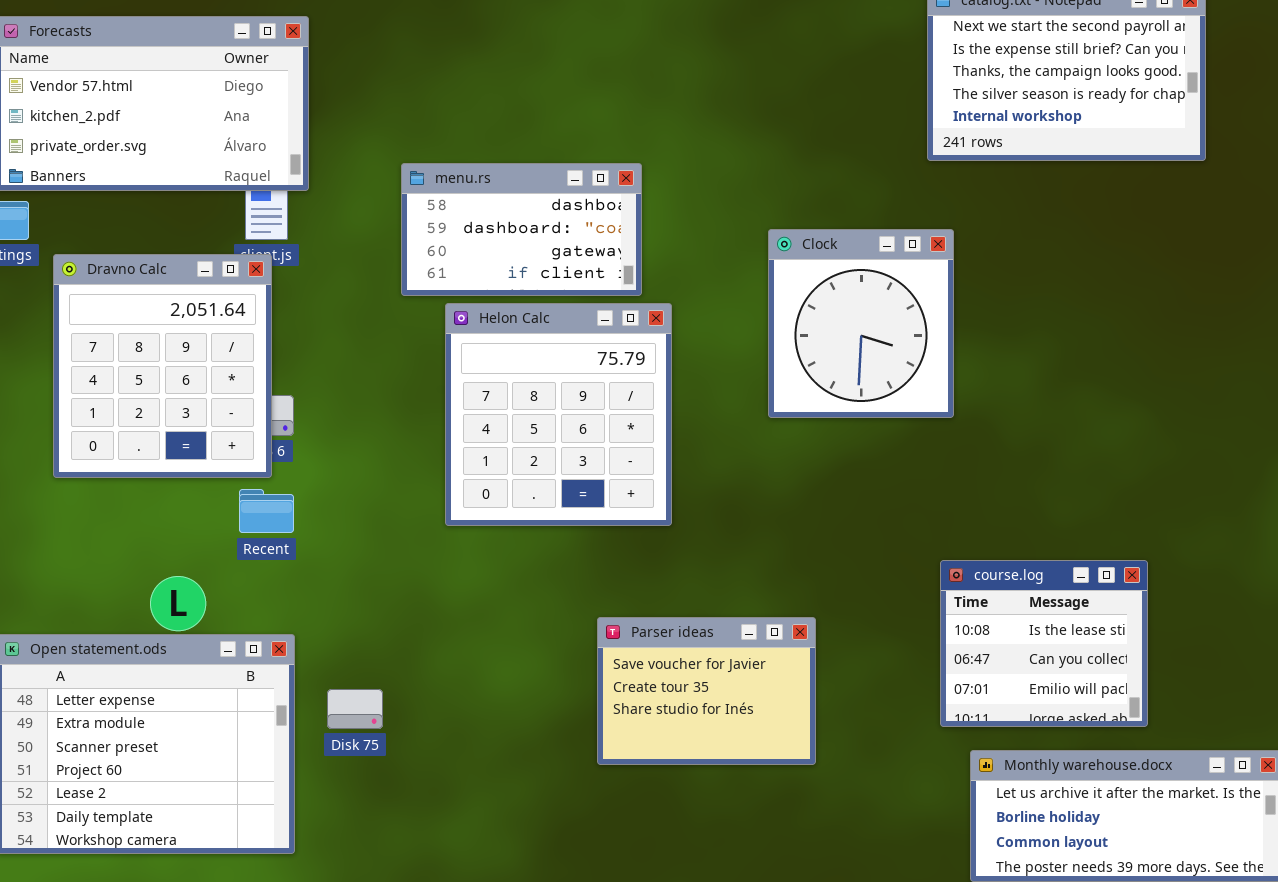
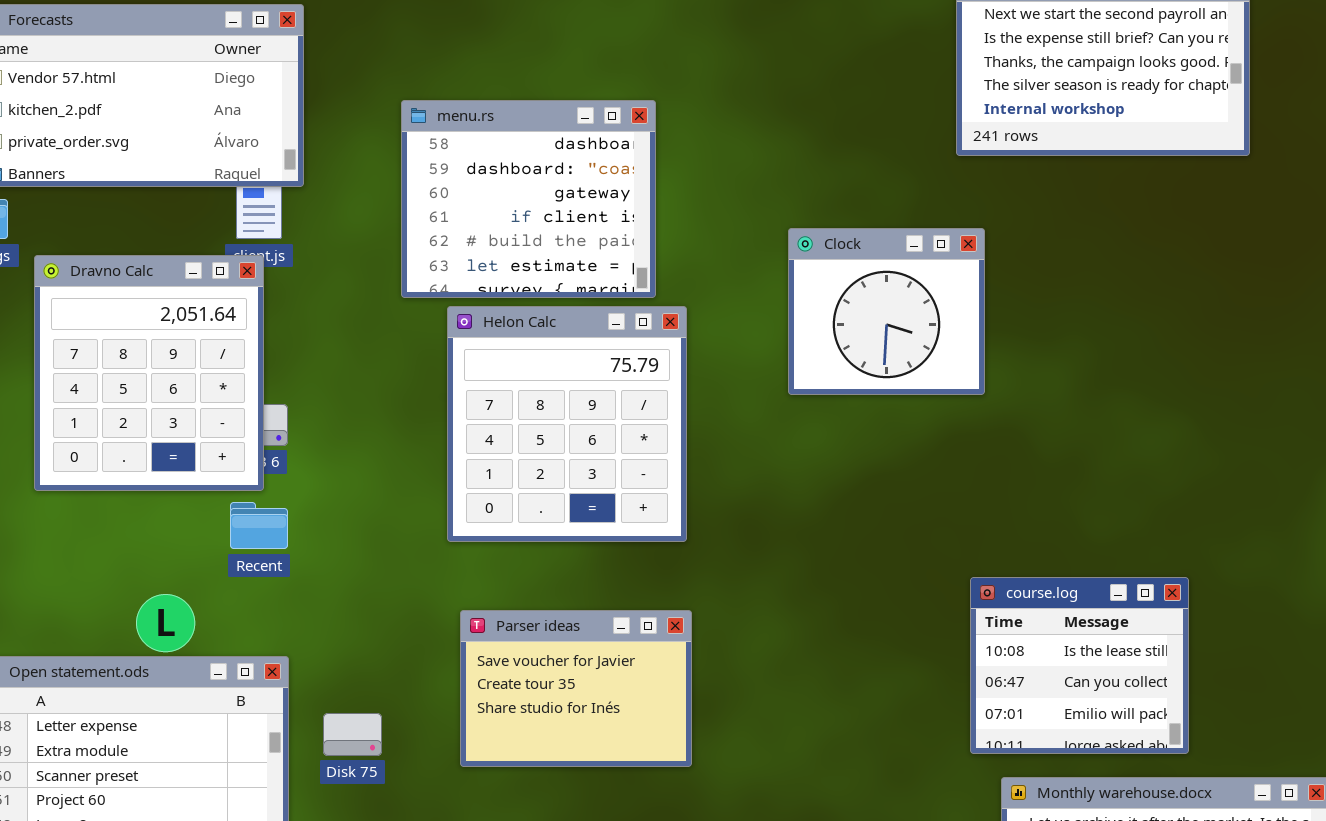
menu.rs: [401,163,642,296] -> [401,100,656,298], resized
Clock: [768,229,954,418] -> [788,228,985,395], resized
Parser ideas: [597,617,816,765] -> [460,610,692,767], moved

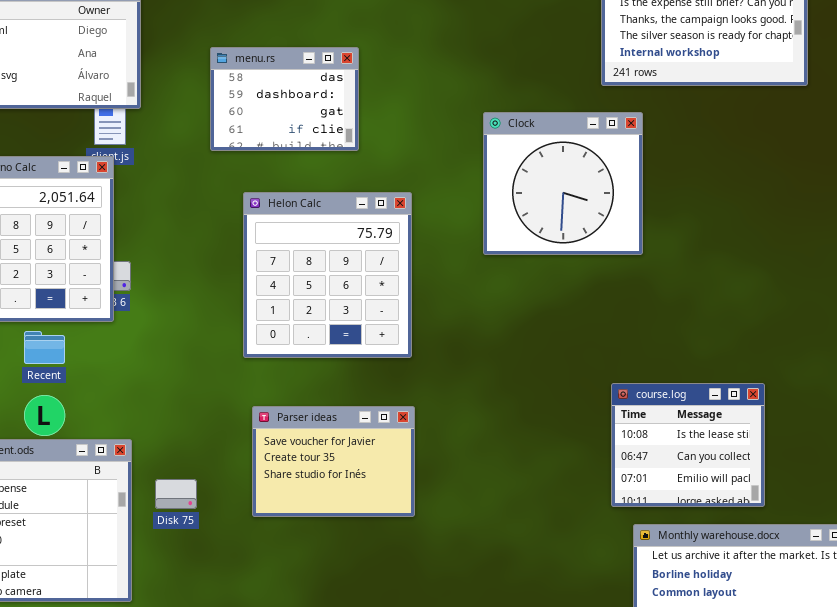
menu.rs: [401,100,656,298] -> [210,47,359,151], resized
Clock: [788,228,985,395] -> [483,112,643,255], resized
Recent: [230,502,288,549] -> [24,331,65,364], moved

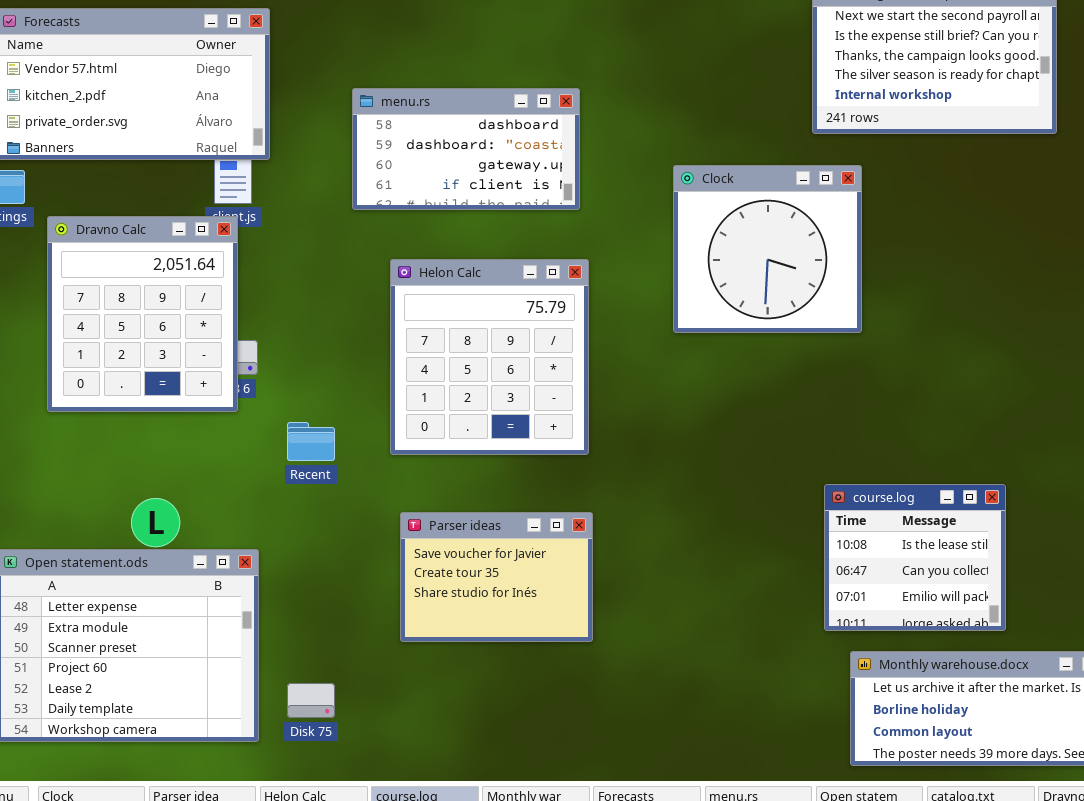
menu.rs: [210,47,359,151] -> [352,88,580,210], resized
Recent: [24,331,65,364] -> [287,422,335,461], moved
Disk 75: [155,479,197,509] -> [287,683,335,718], moved

